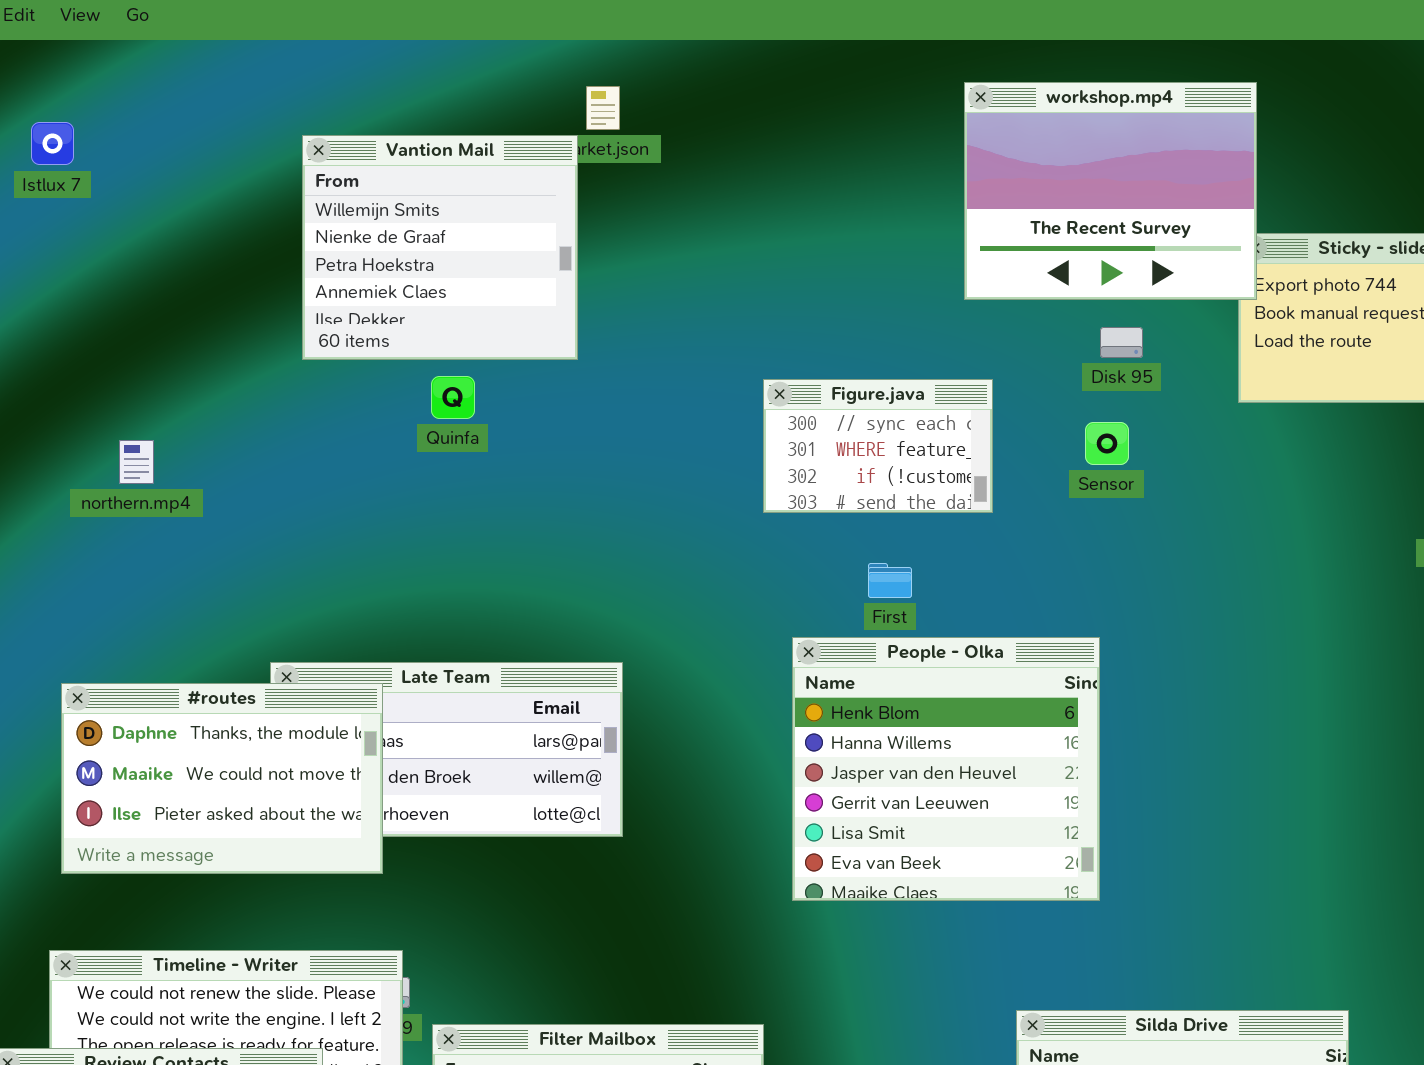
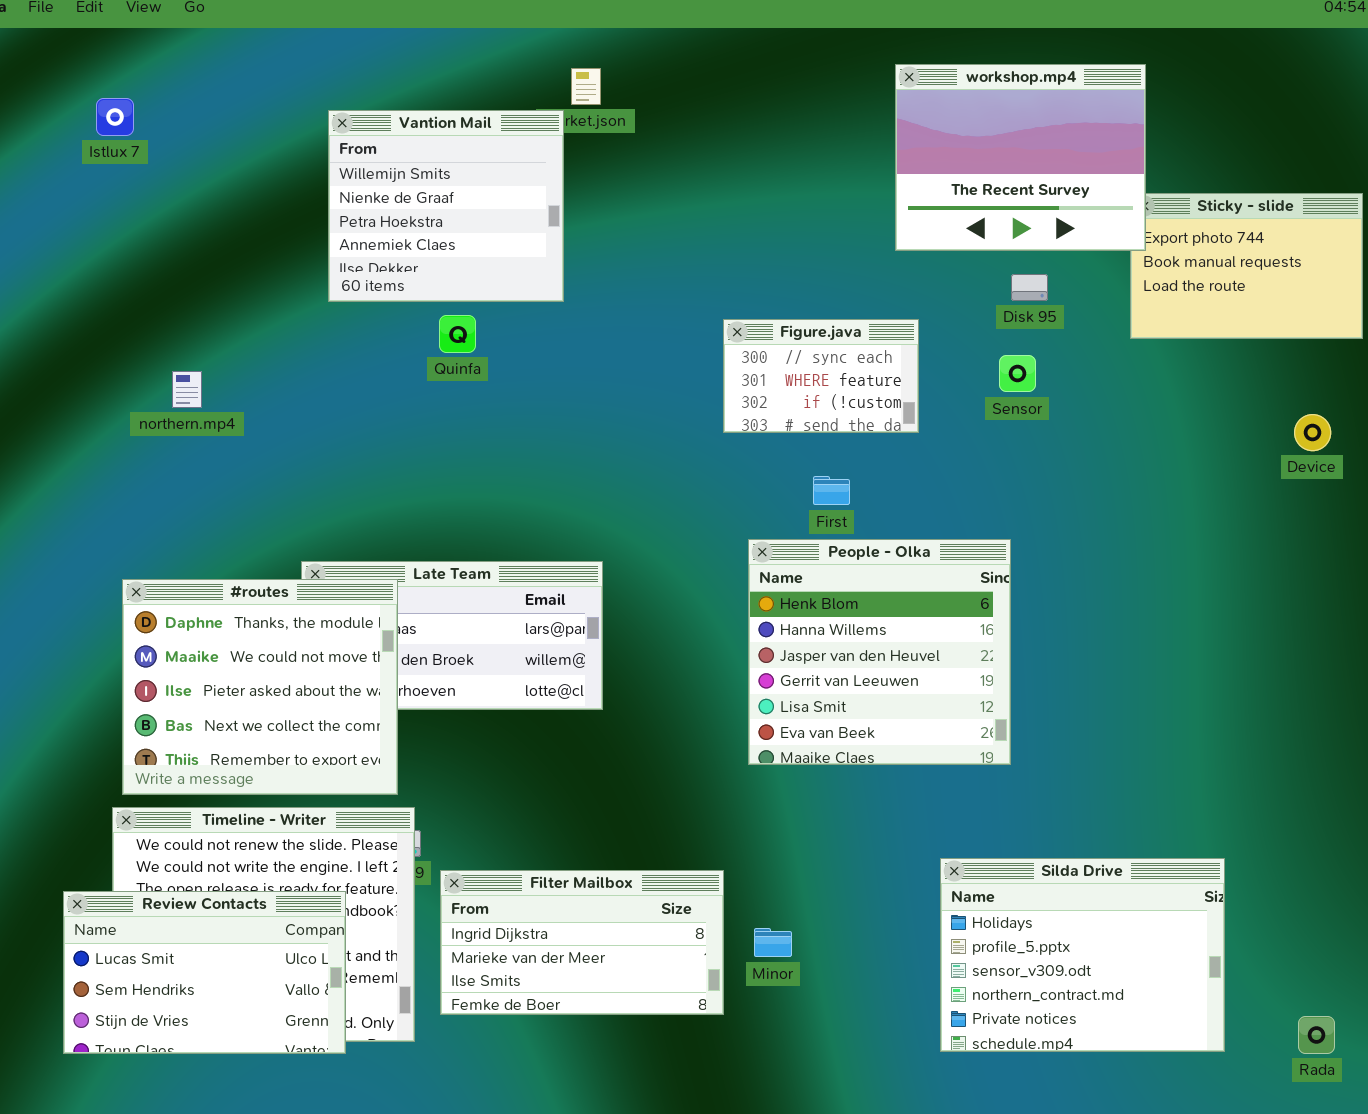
#routes: [61,683,383,874] -> [122,579,398,795], resized

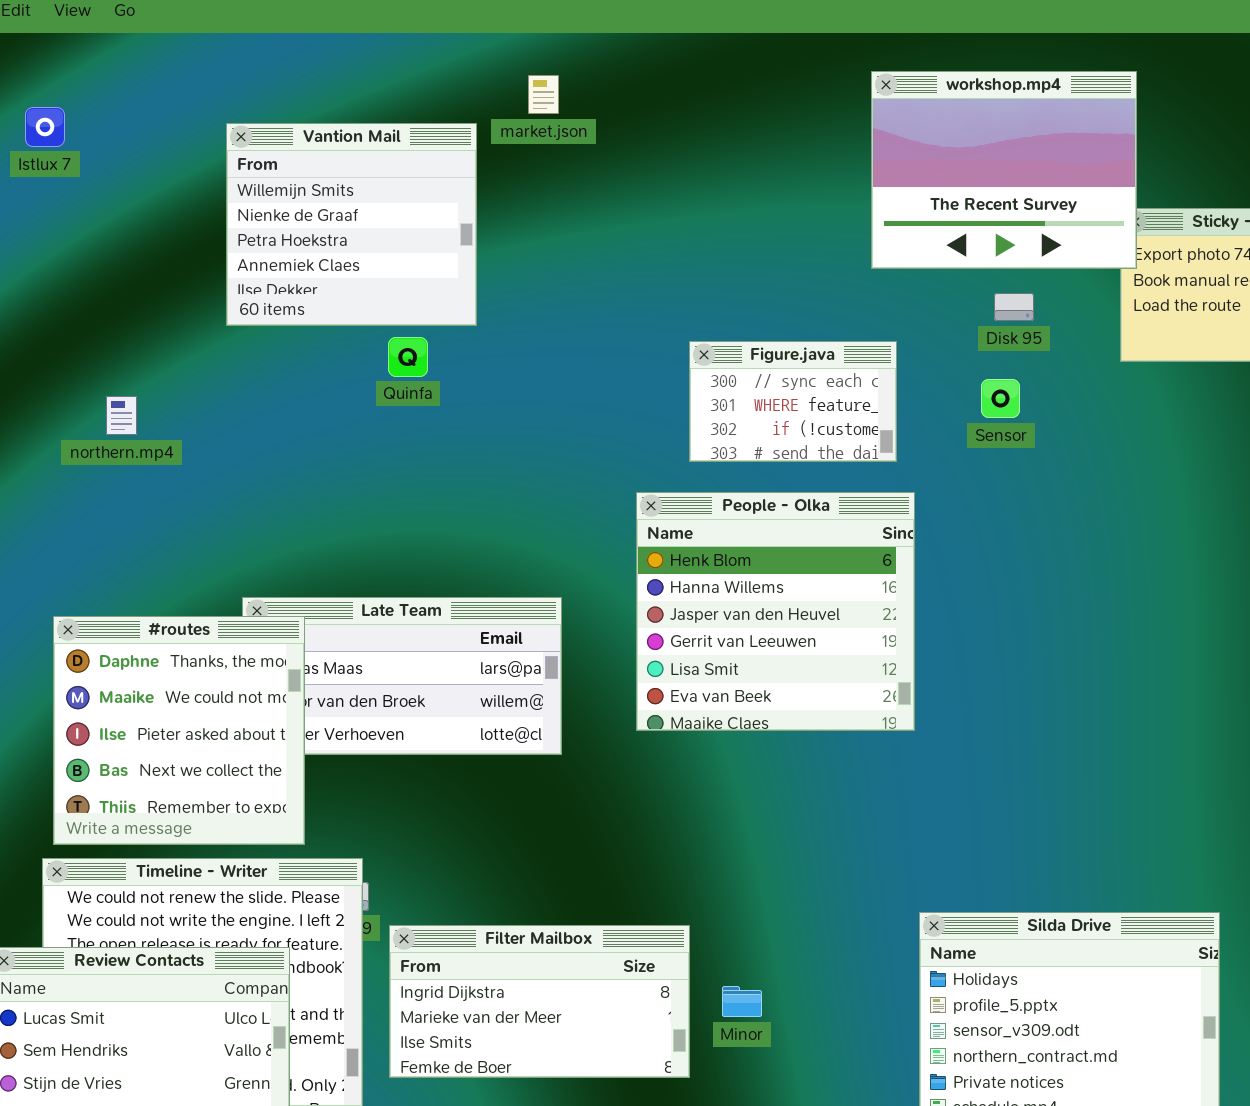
Vantion Mail: [328,110,564,302] -> [226,123,477,326], moved
People - Olka: [748,539,1011,765] -> [636,492,915,731], moved
#routes: [122,579,398,795] -> [53,616,305,845], resized

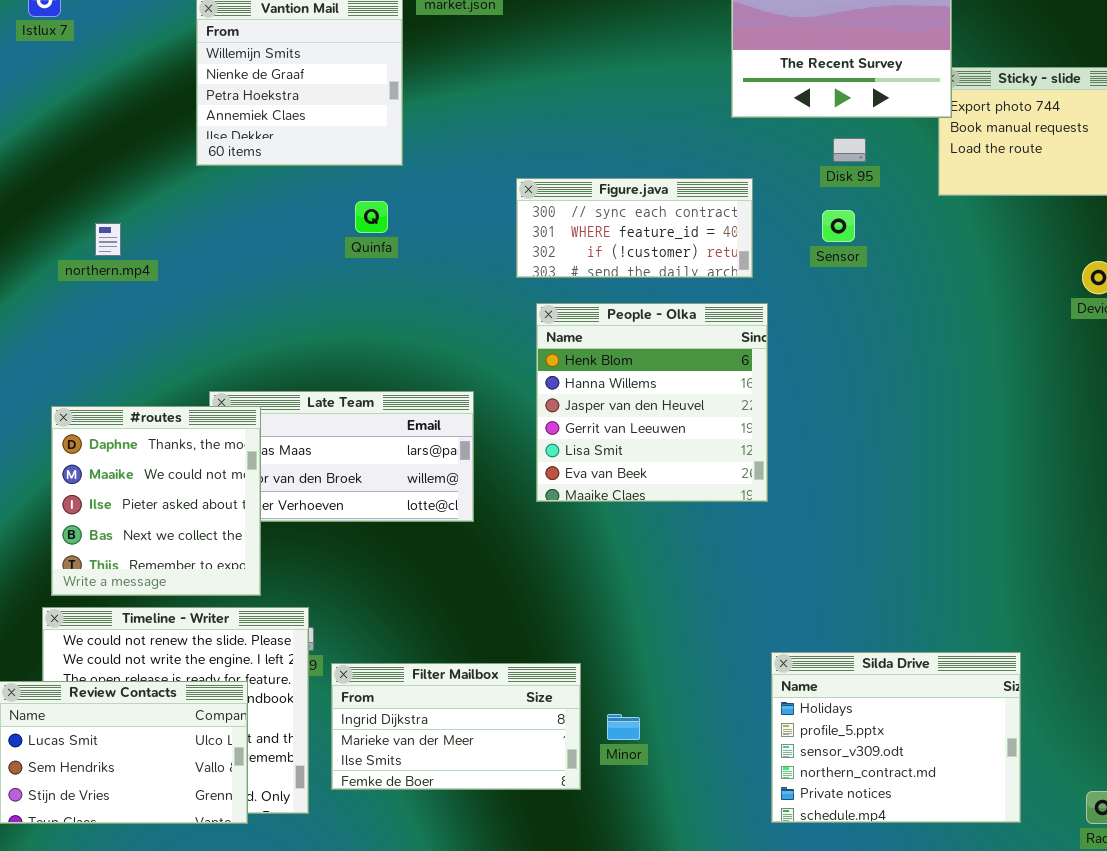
Quinfa: [388,337,428,377] -> [355,201,388,233], moved
Figure.java: [689,341,897,462] -> [516,178,753,278], resized

